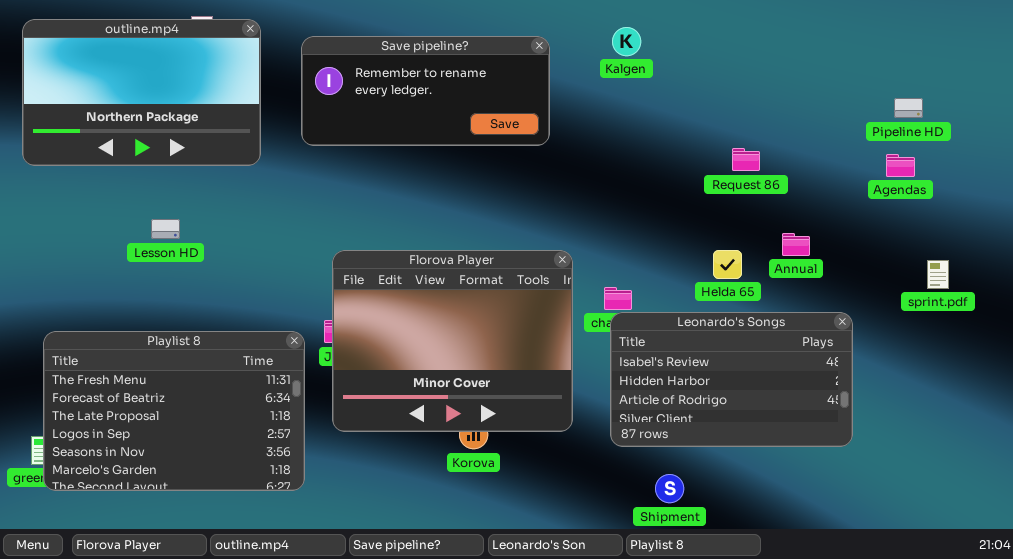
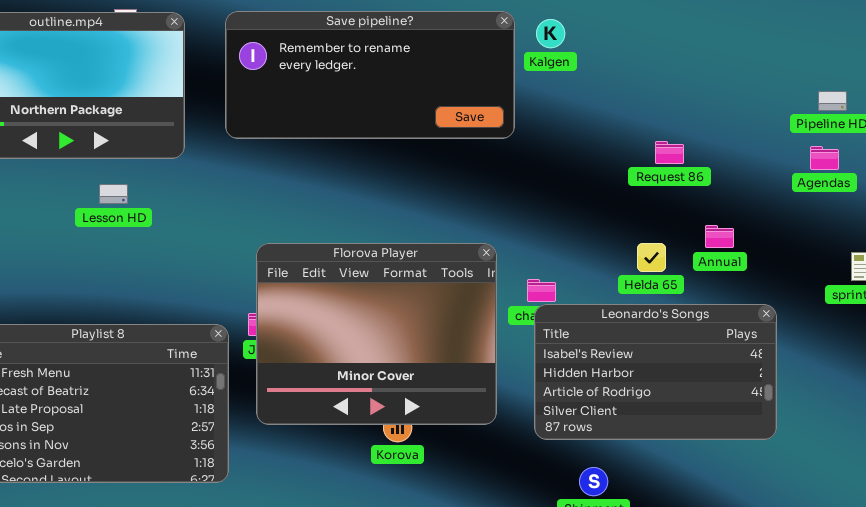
Save pipeline?: [301,36,550,146] -> [225,11,515,139], resized
Lesson HD: [151,219,180,239] -> [99,184,128,204], moved

